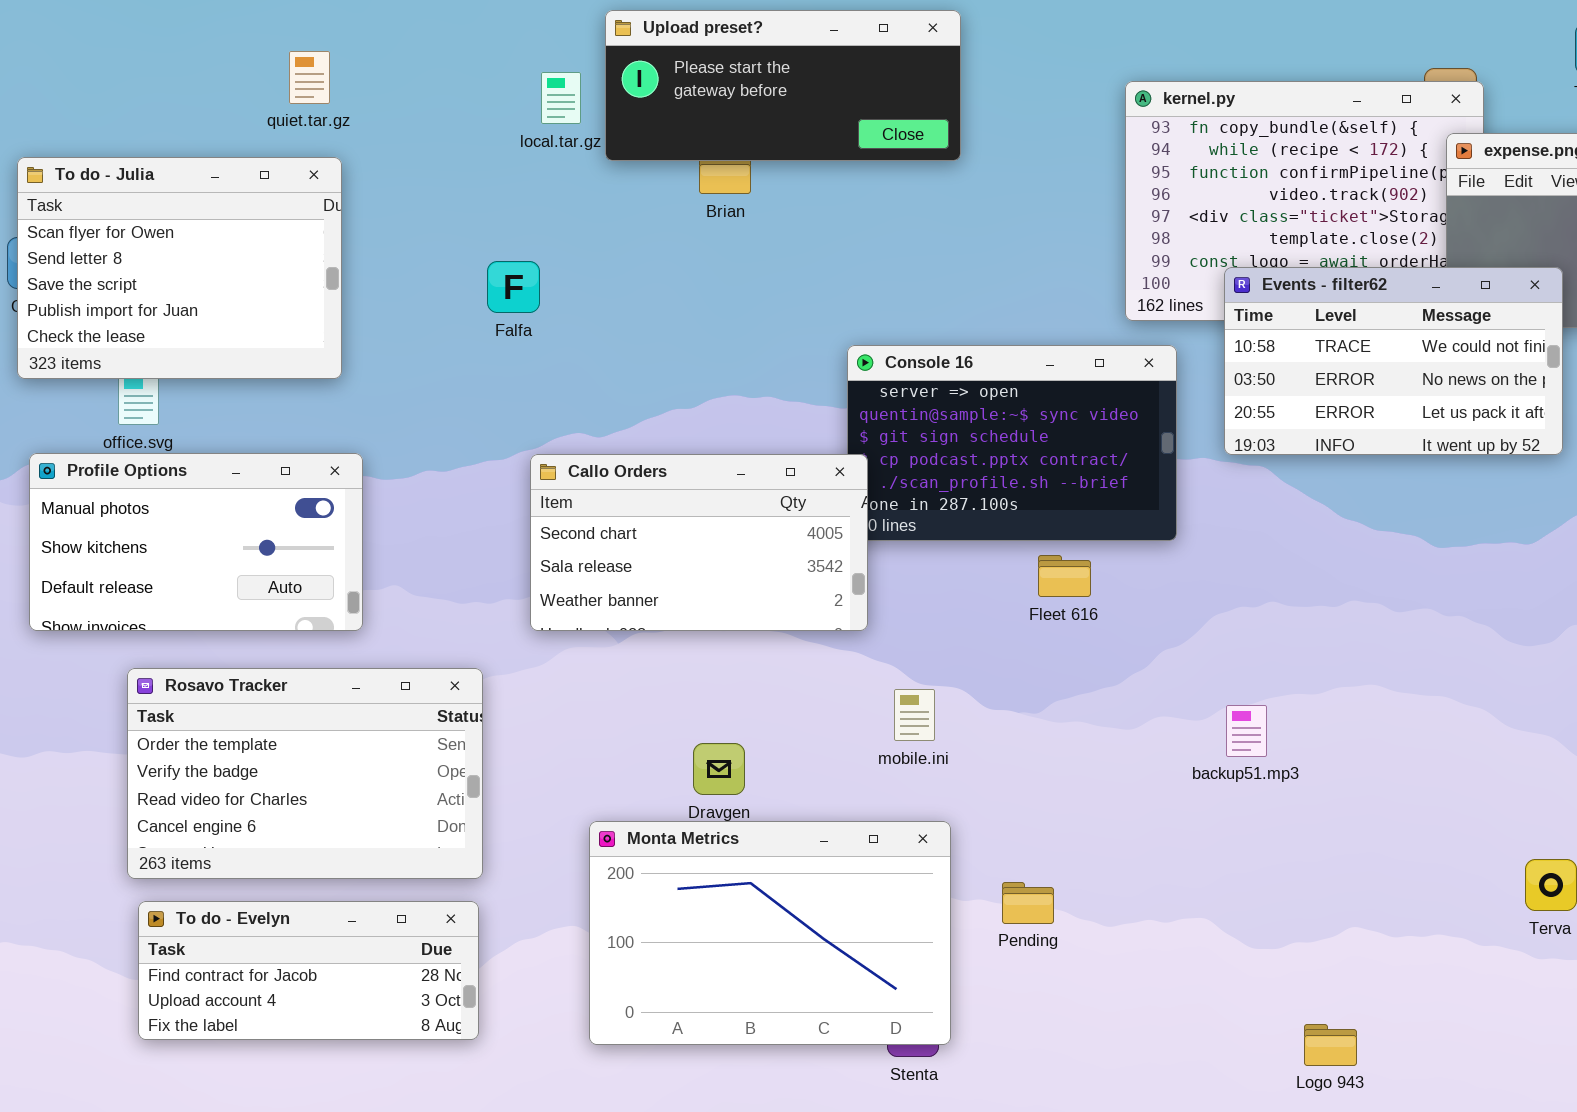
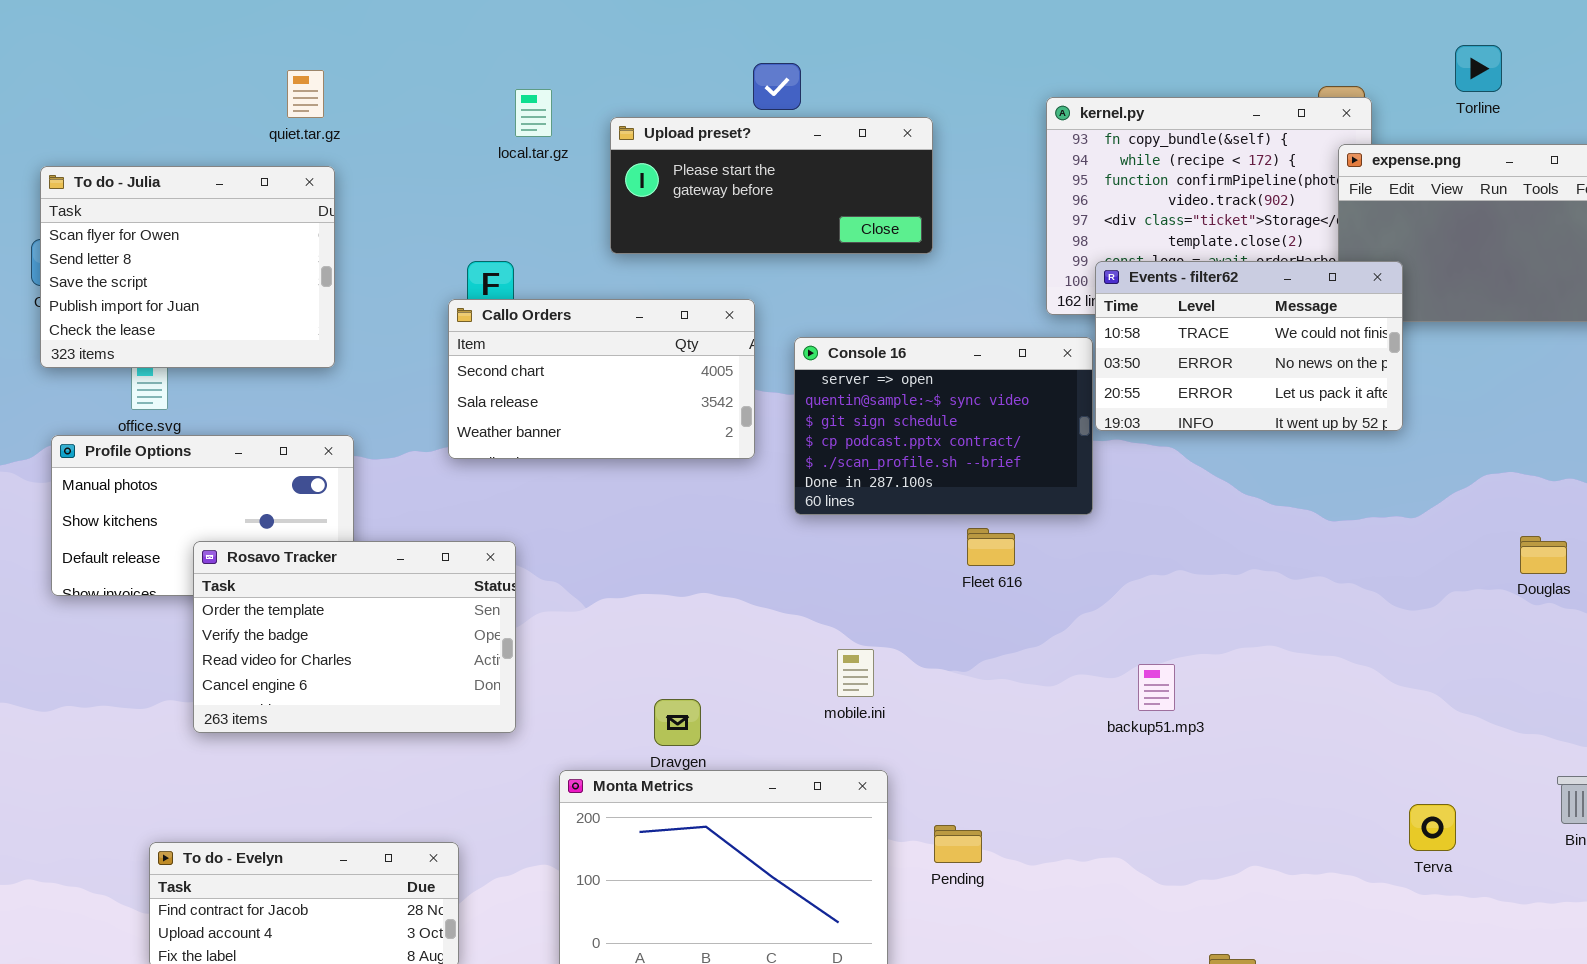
Upload preset?: [605,10,961,161] -> [610,117,933,254], moved
Events - filter62: [1224,267,1563,455] -> [1095,261,1403,431], moved
Callo Orders: [530,454,868,631] -> [448,299,755,459], moved
Rosavo Tracker: [127,668,483,879] -> [193,541,516,733], moved

